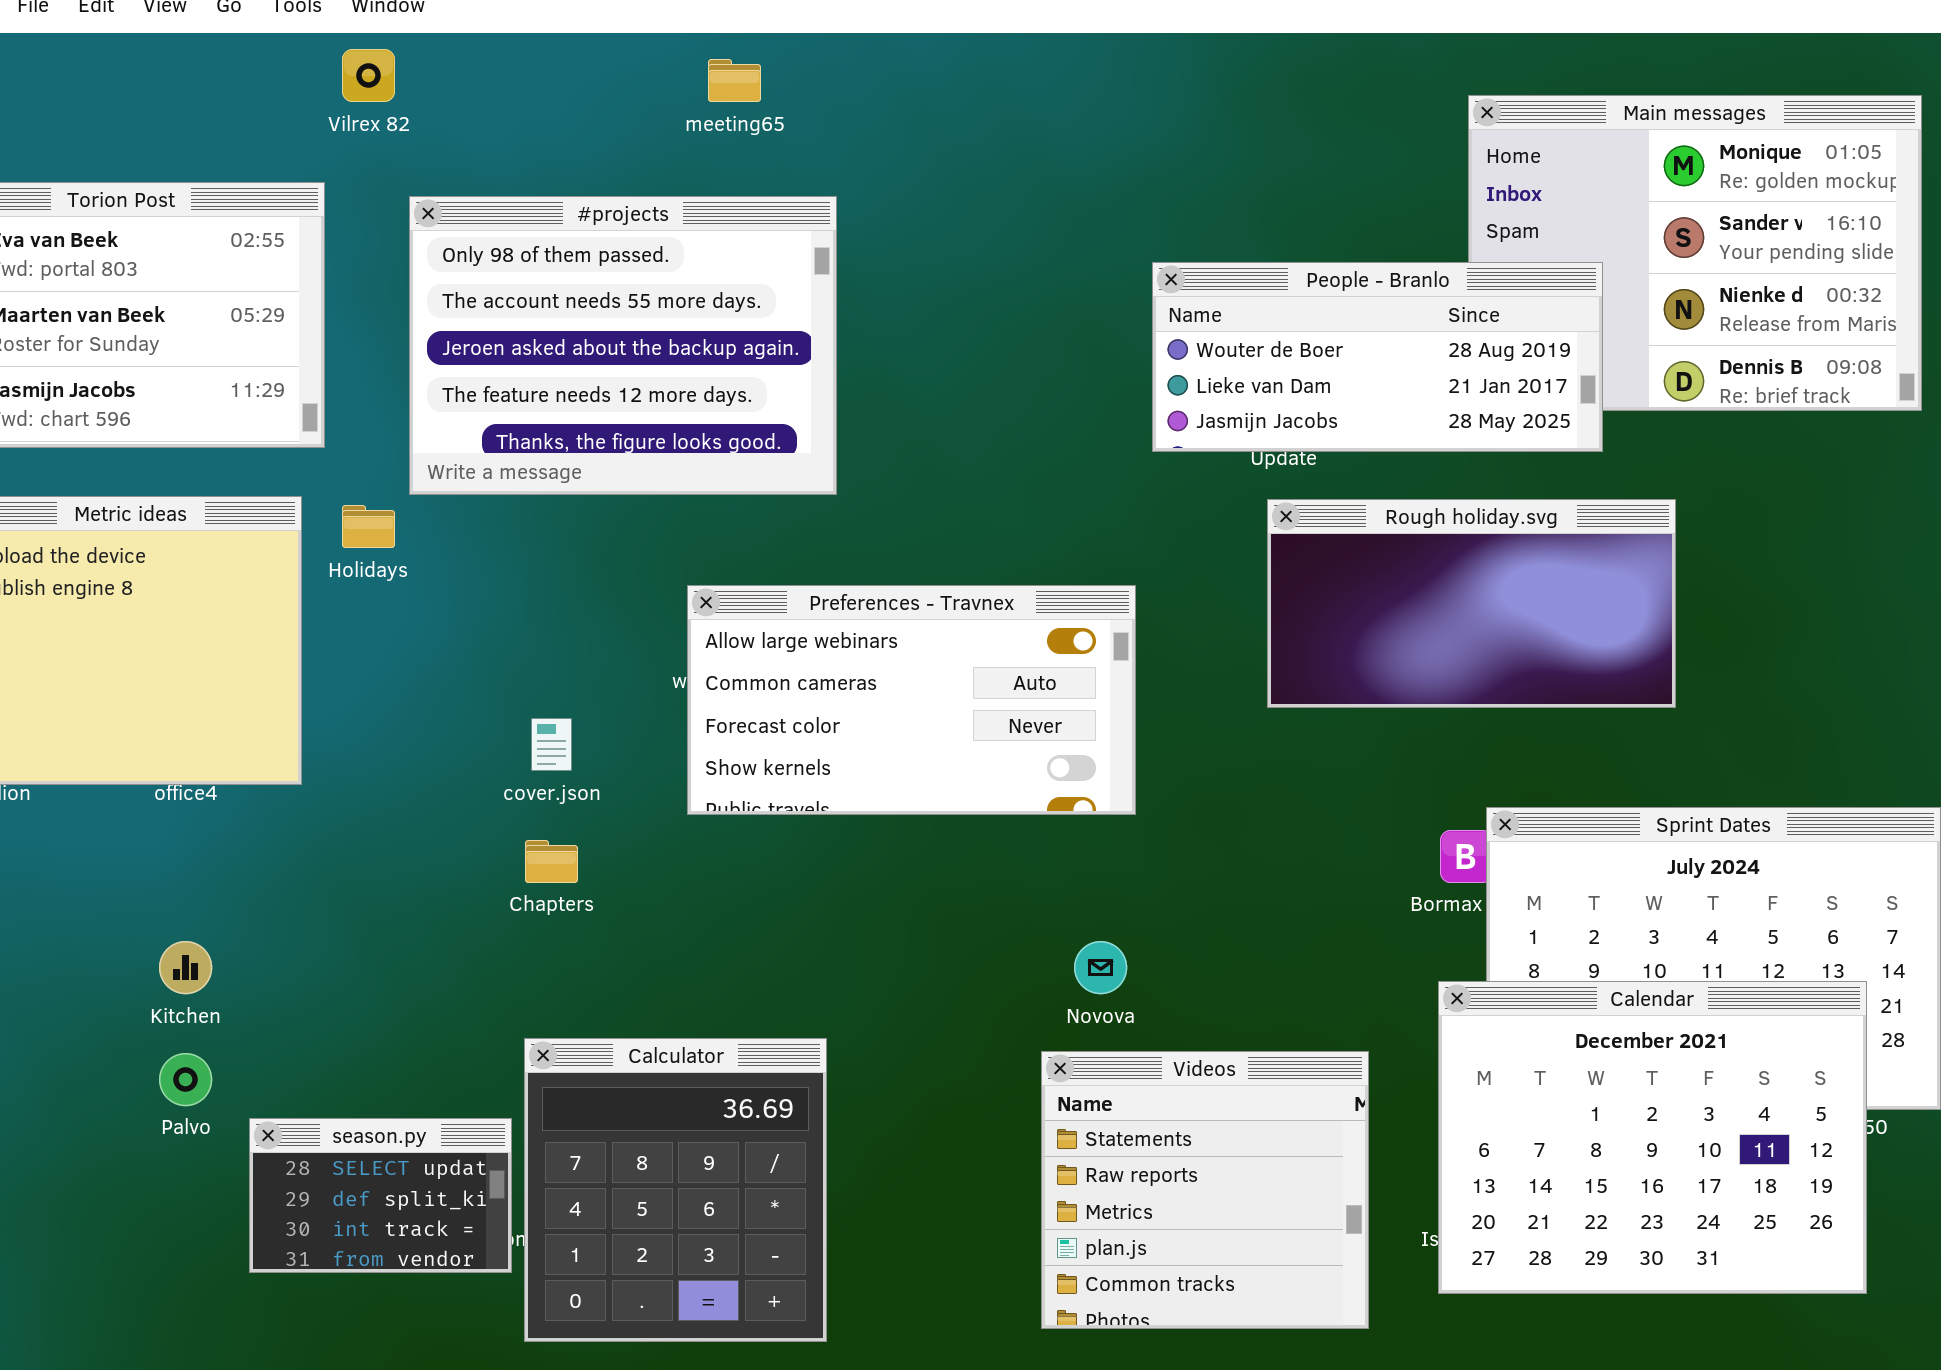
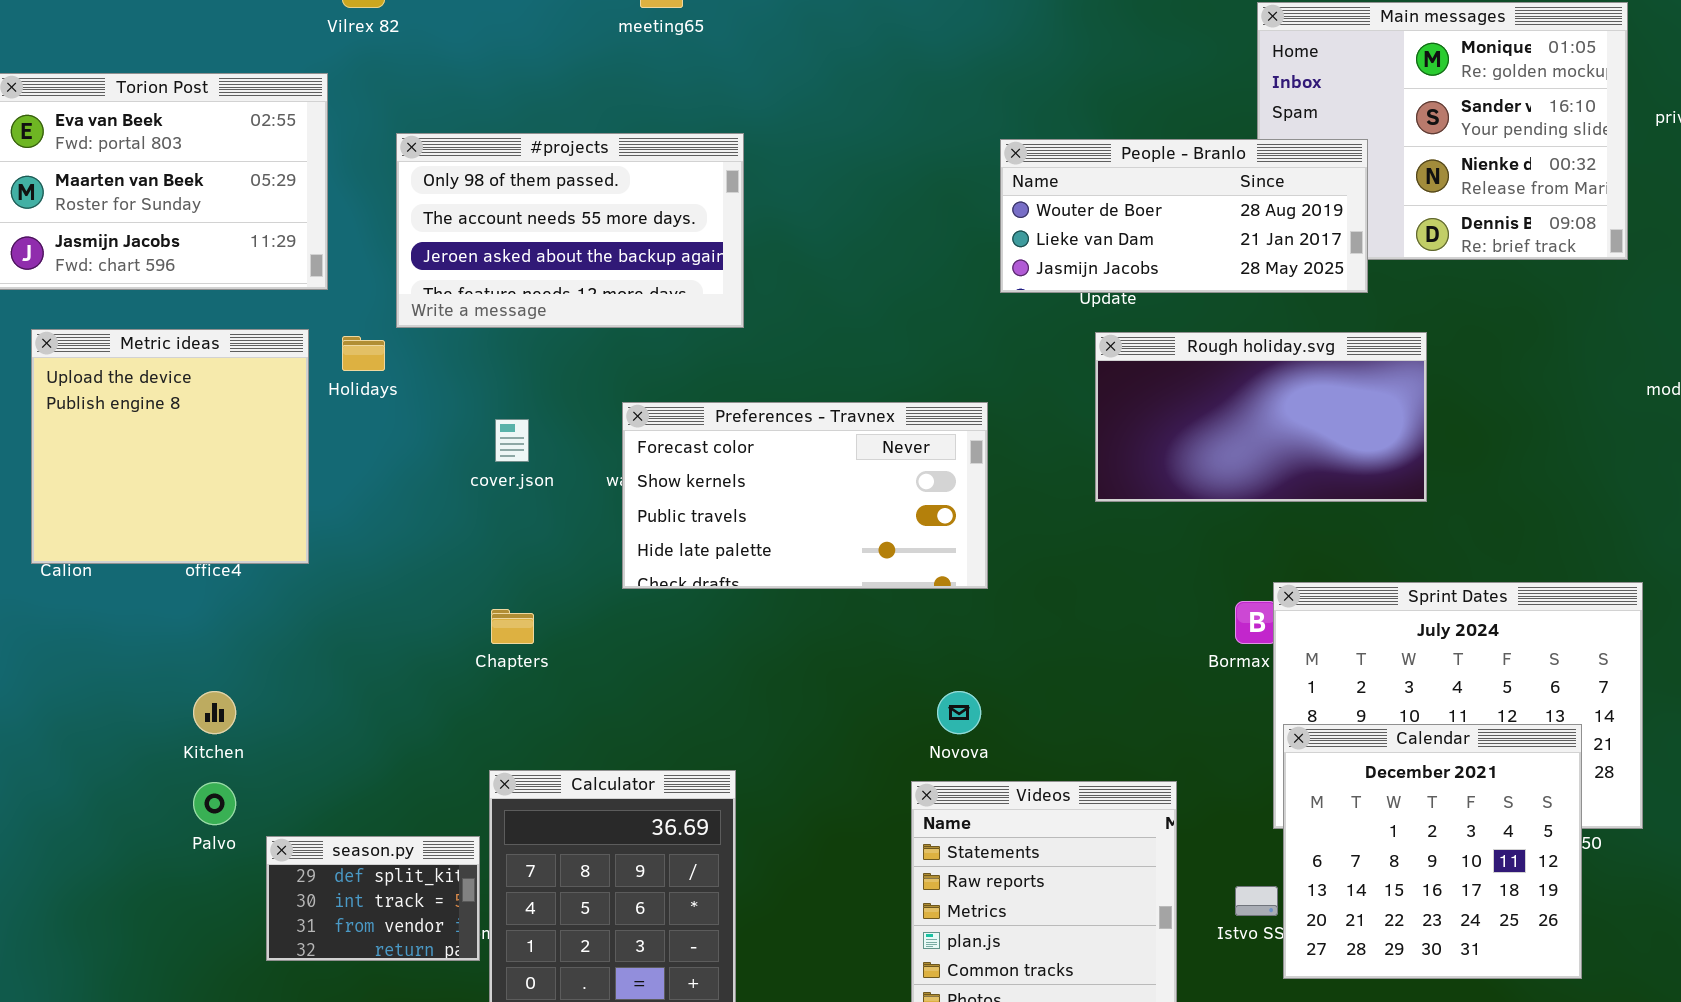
#projects: [409,196,837,495] -> [396,133,744,328], resized
Preferences - Travnex: [687,585,1136,815] -> [622,402,988,589], scrolled down 2 rows
cover.json: [531,718,572,771] -> [495,419,529,462], moved
Calendar: [1438,981,1867,1294] -> [1283,724,1582,979], resized
season.py: [249,1118,512,1273] -> [266,836,480,961], scrolled down 1 row

